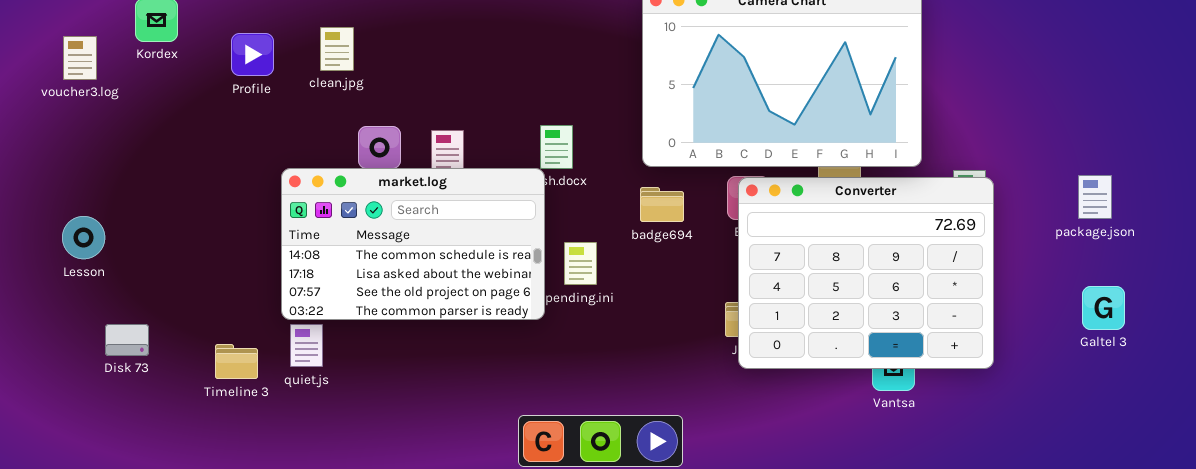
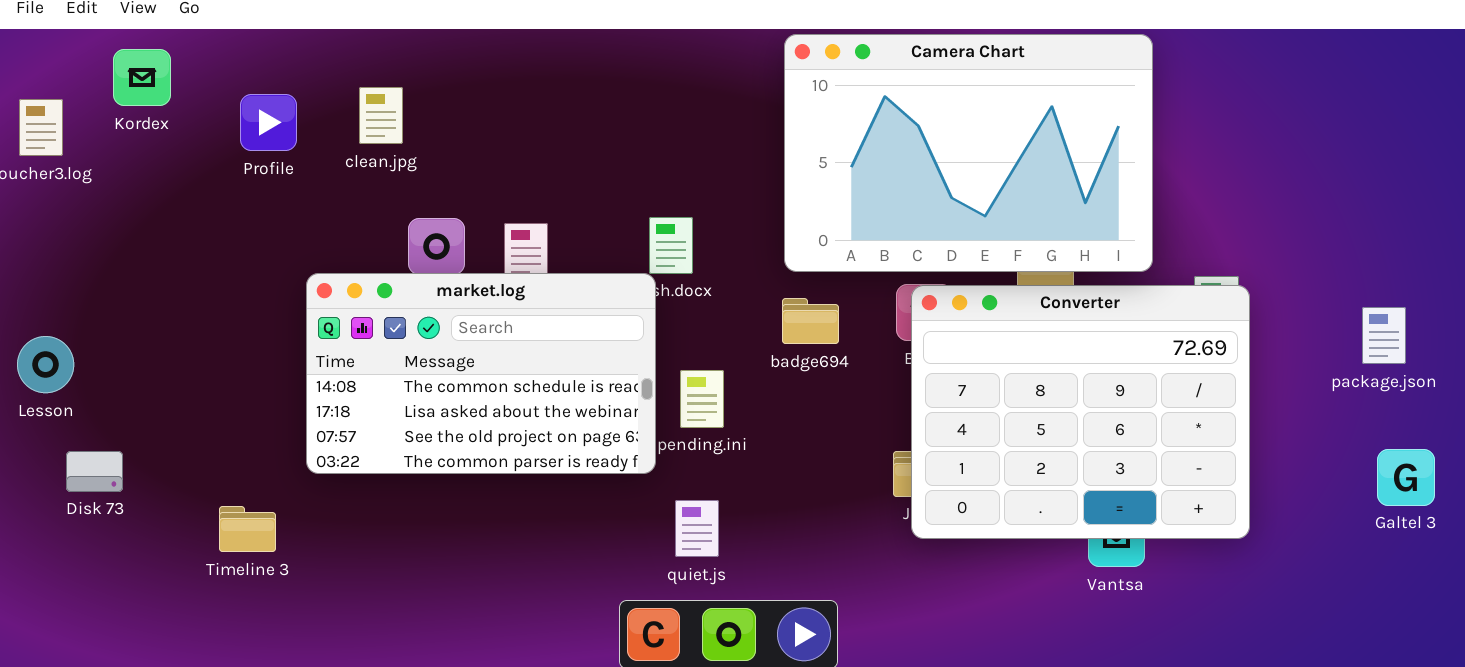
package.json: [1078,175,1112,219] -> [1362,307,1406,364], moved
Galtel 3: [1082,286,1125,330] -> [1377,449,1435,506], moved
quiet.js: [290,324,323,367] -> [675,500,719,557], moved
Disk 73: [105,324,149,356] -> [66,451,123,492], moved

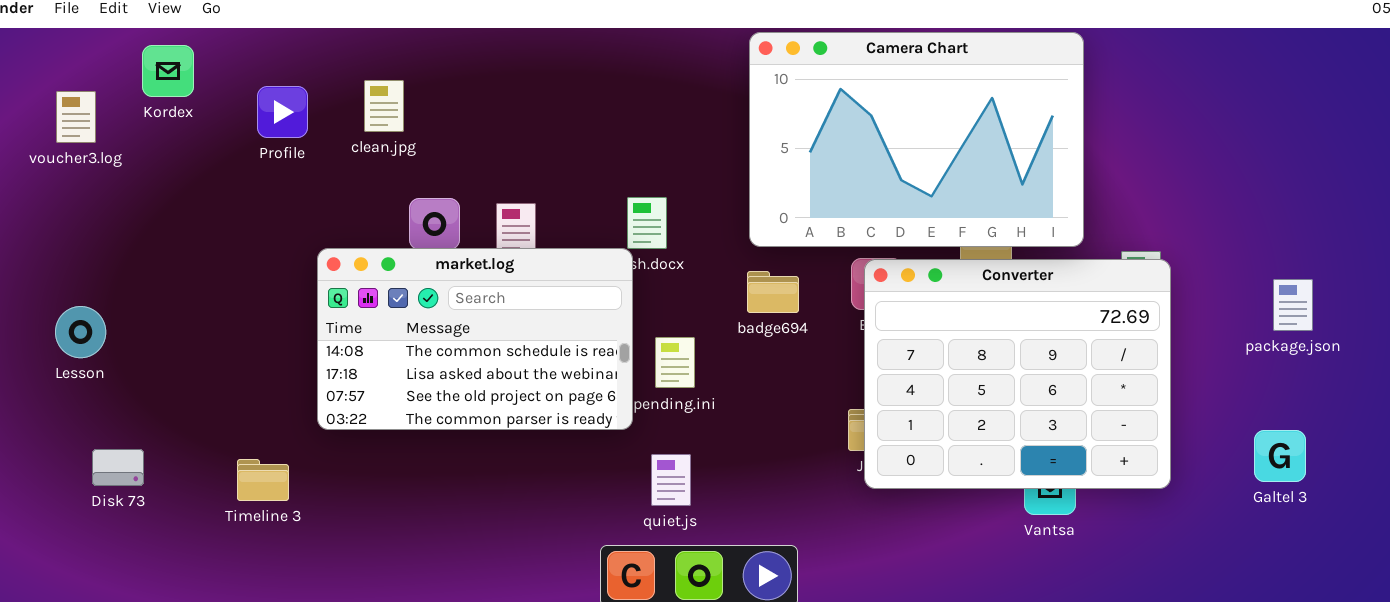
Galtel 3: [1377,449,1435,506] -> [1254,430,1306,482], moved
Disk 73: [66,451,123,492] -> [92,449,144,486], moved

